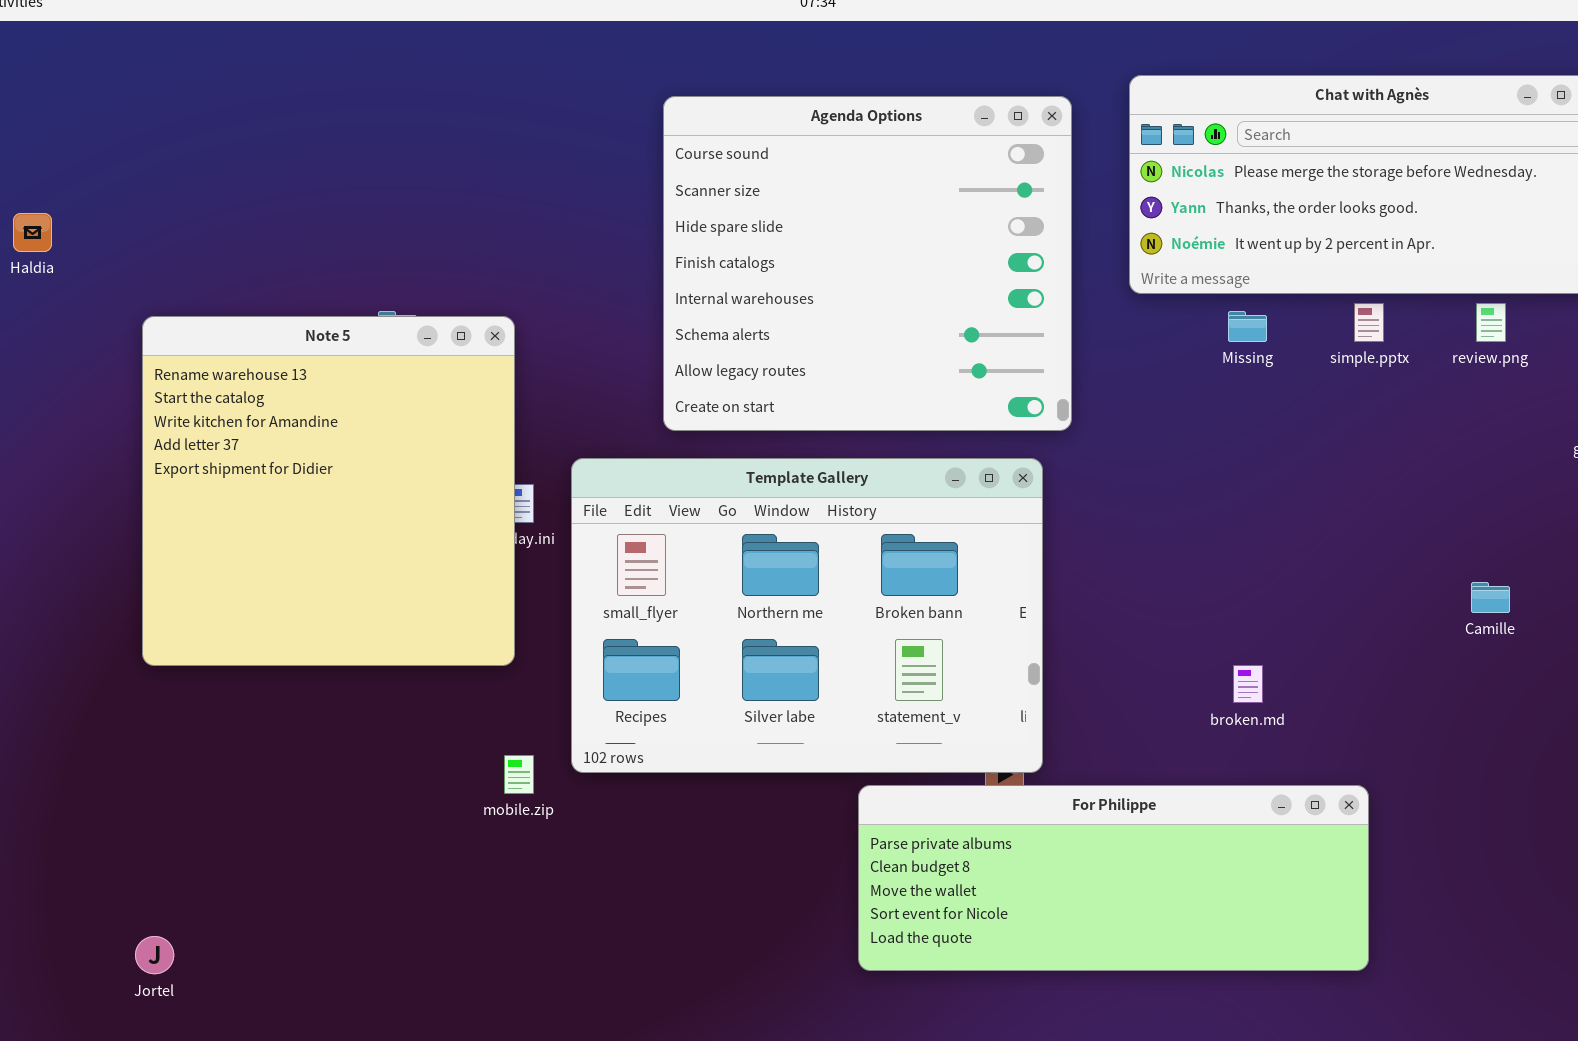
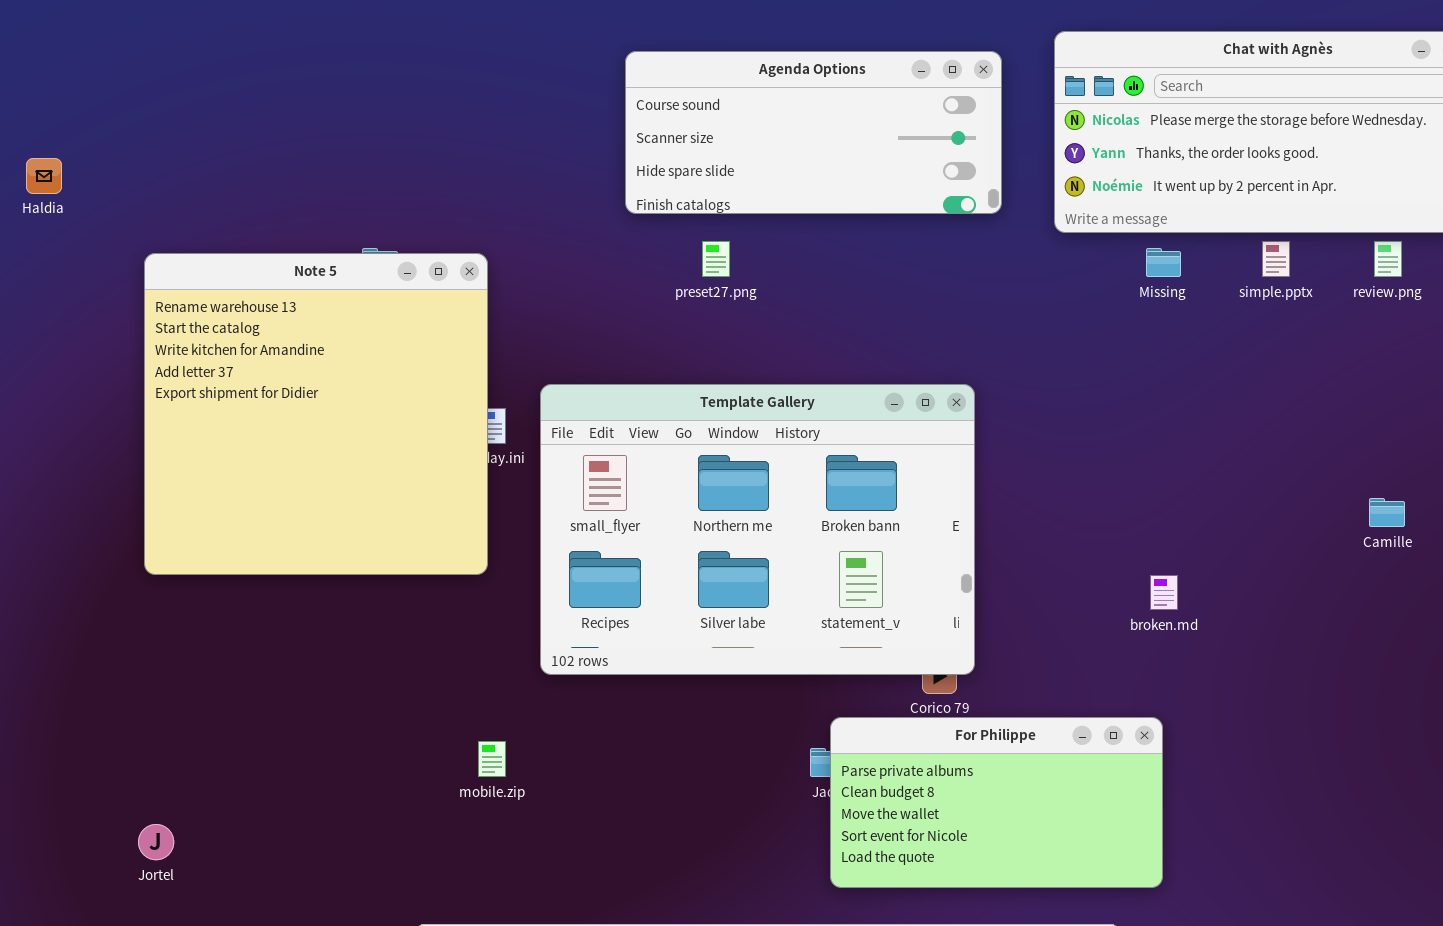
Agenda Options: [663,96,1072,431] -> [625,51,1002,214], resized
mobile.zip: [504,755,534,794] -> [478,741,506,777], moved
For Philippe: [858,785,1369,971] -> [830,717,1163,888], moved, resized

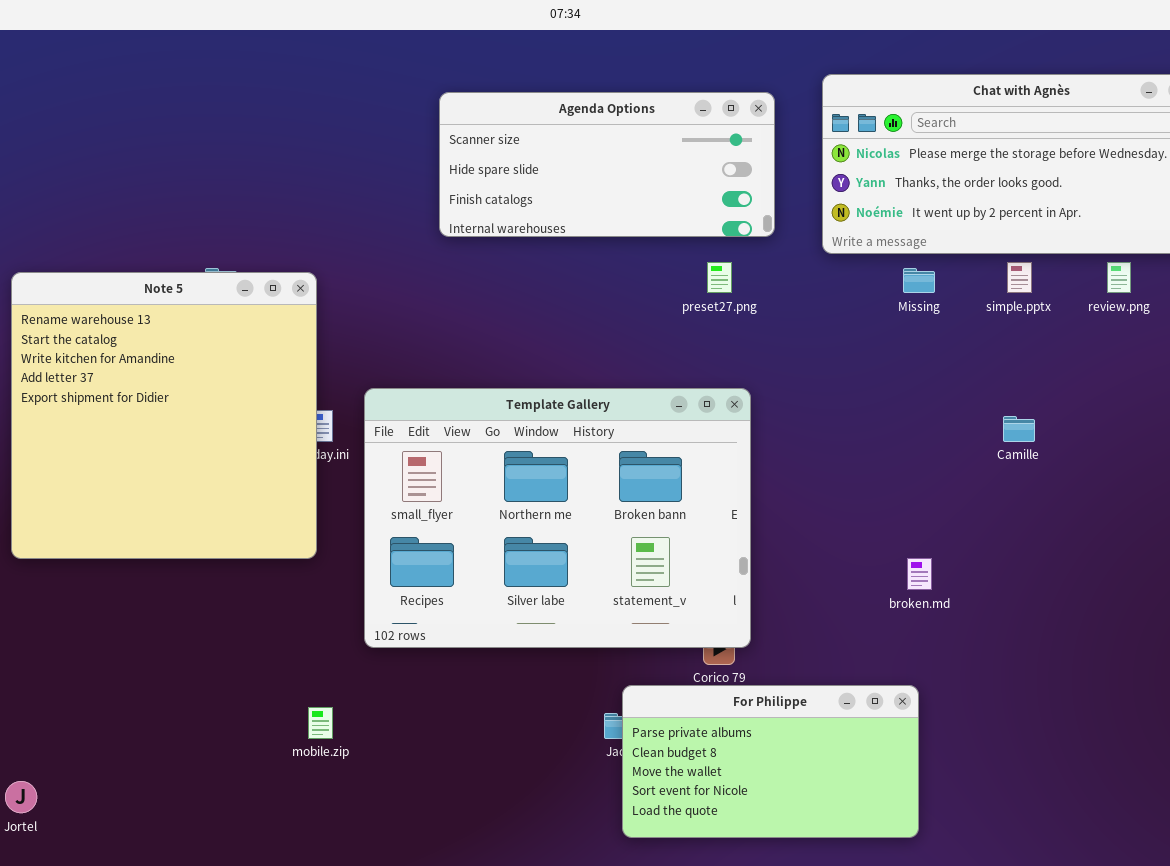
Agenda Options: [625,51,1002,214] -> [439,92,775,237], scrolled down 1 row
preset27.png: [702,241,730,277] -> [707,262,732,293], moved
Camille: [1369,498,1405,527] -> [1003,416,1035,442], moved

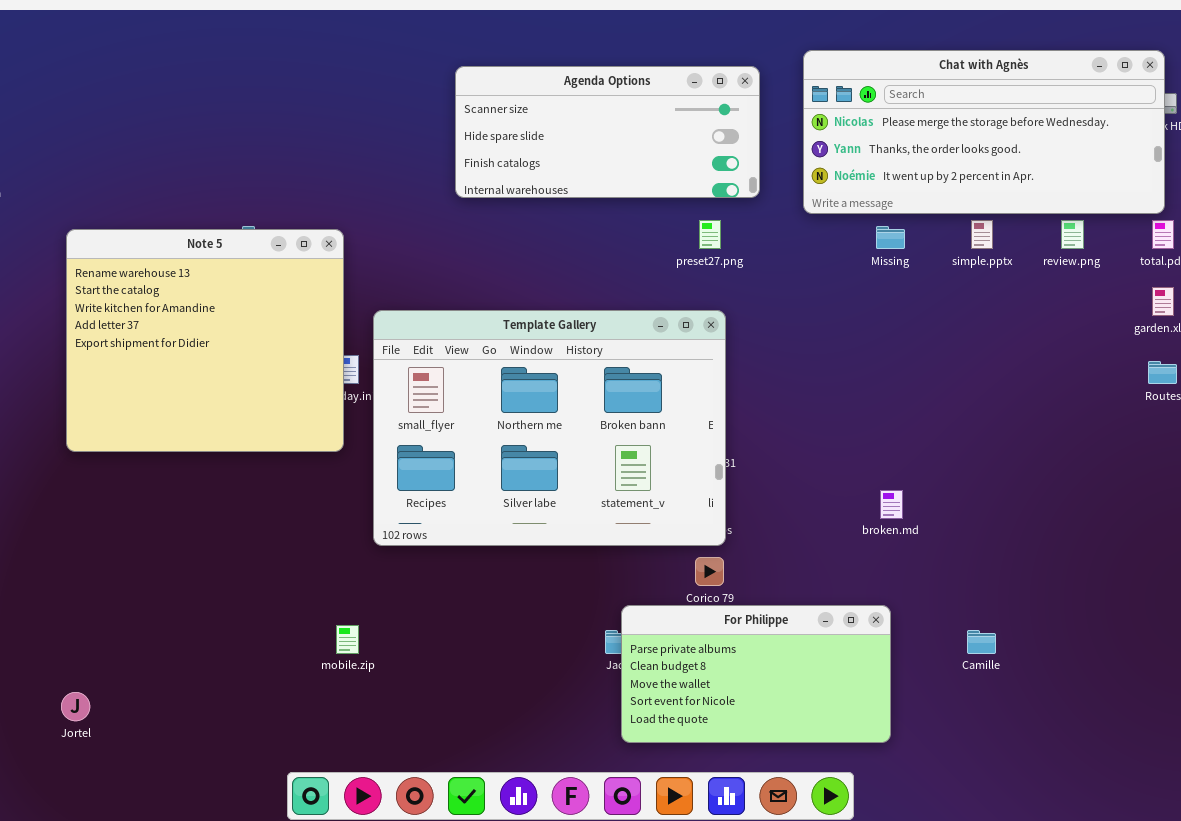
Note 5: [11,272,317,559] -> [66,229,344,452], resized
Template Gallery: [364,388,751,648] -> [373,310,726,546], moved
Camille: [1003,416,1035,442] -> [967,630,996,654], moved

